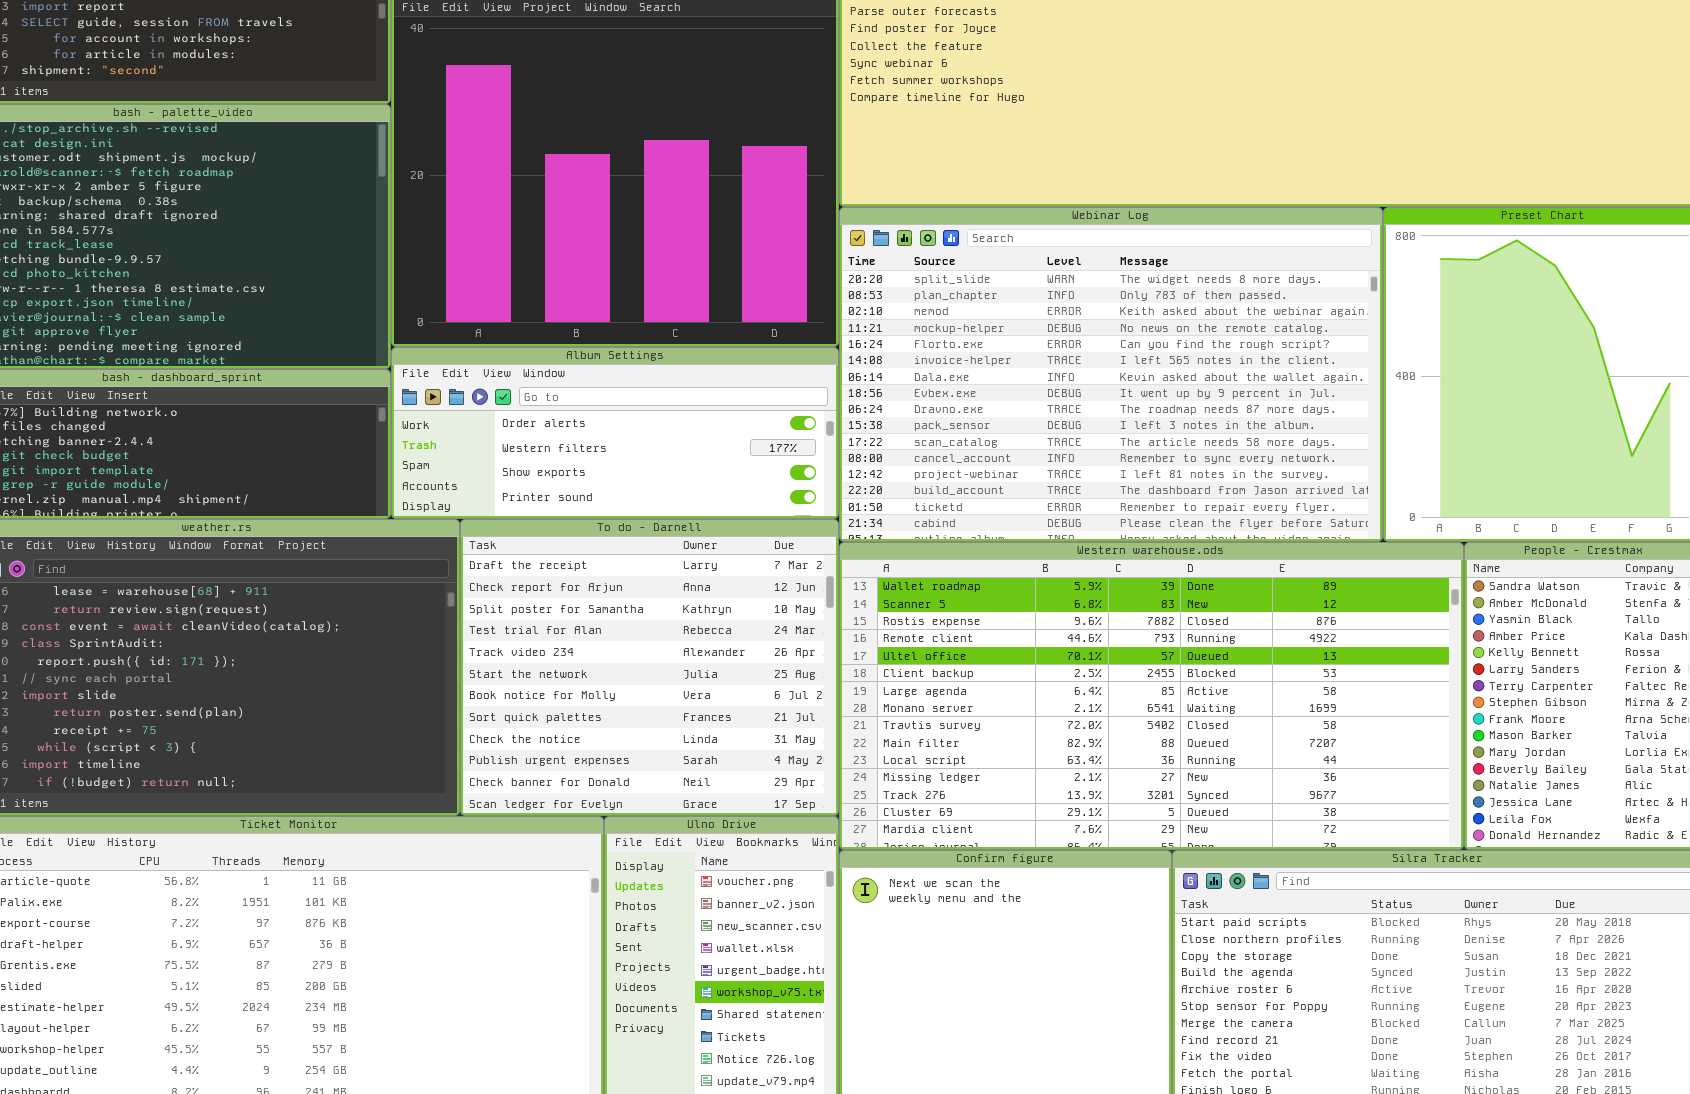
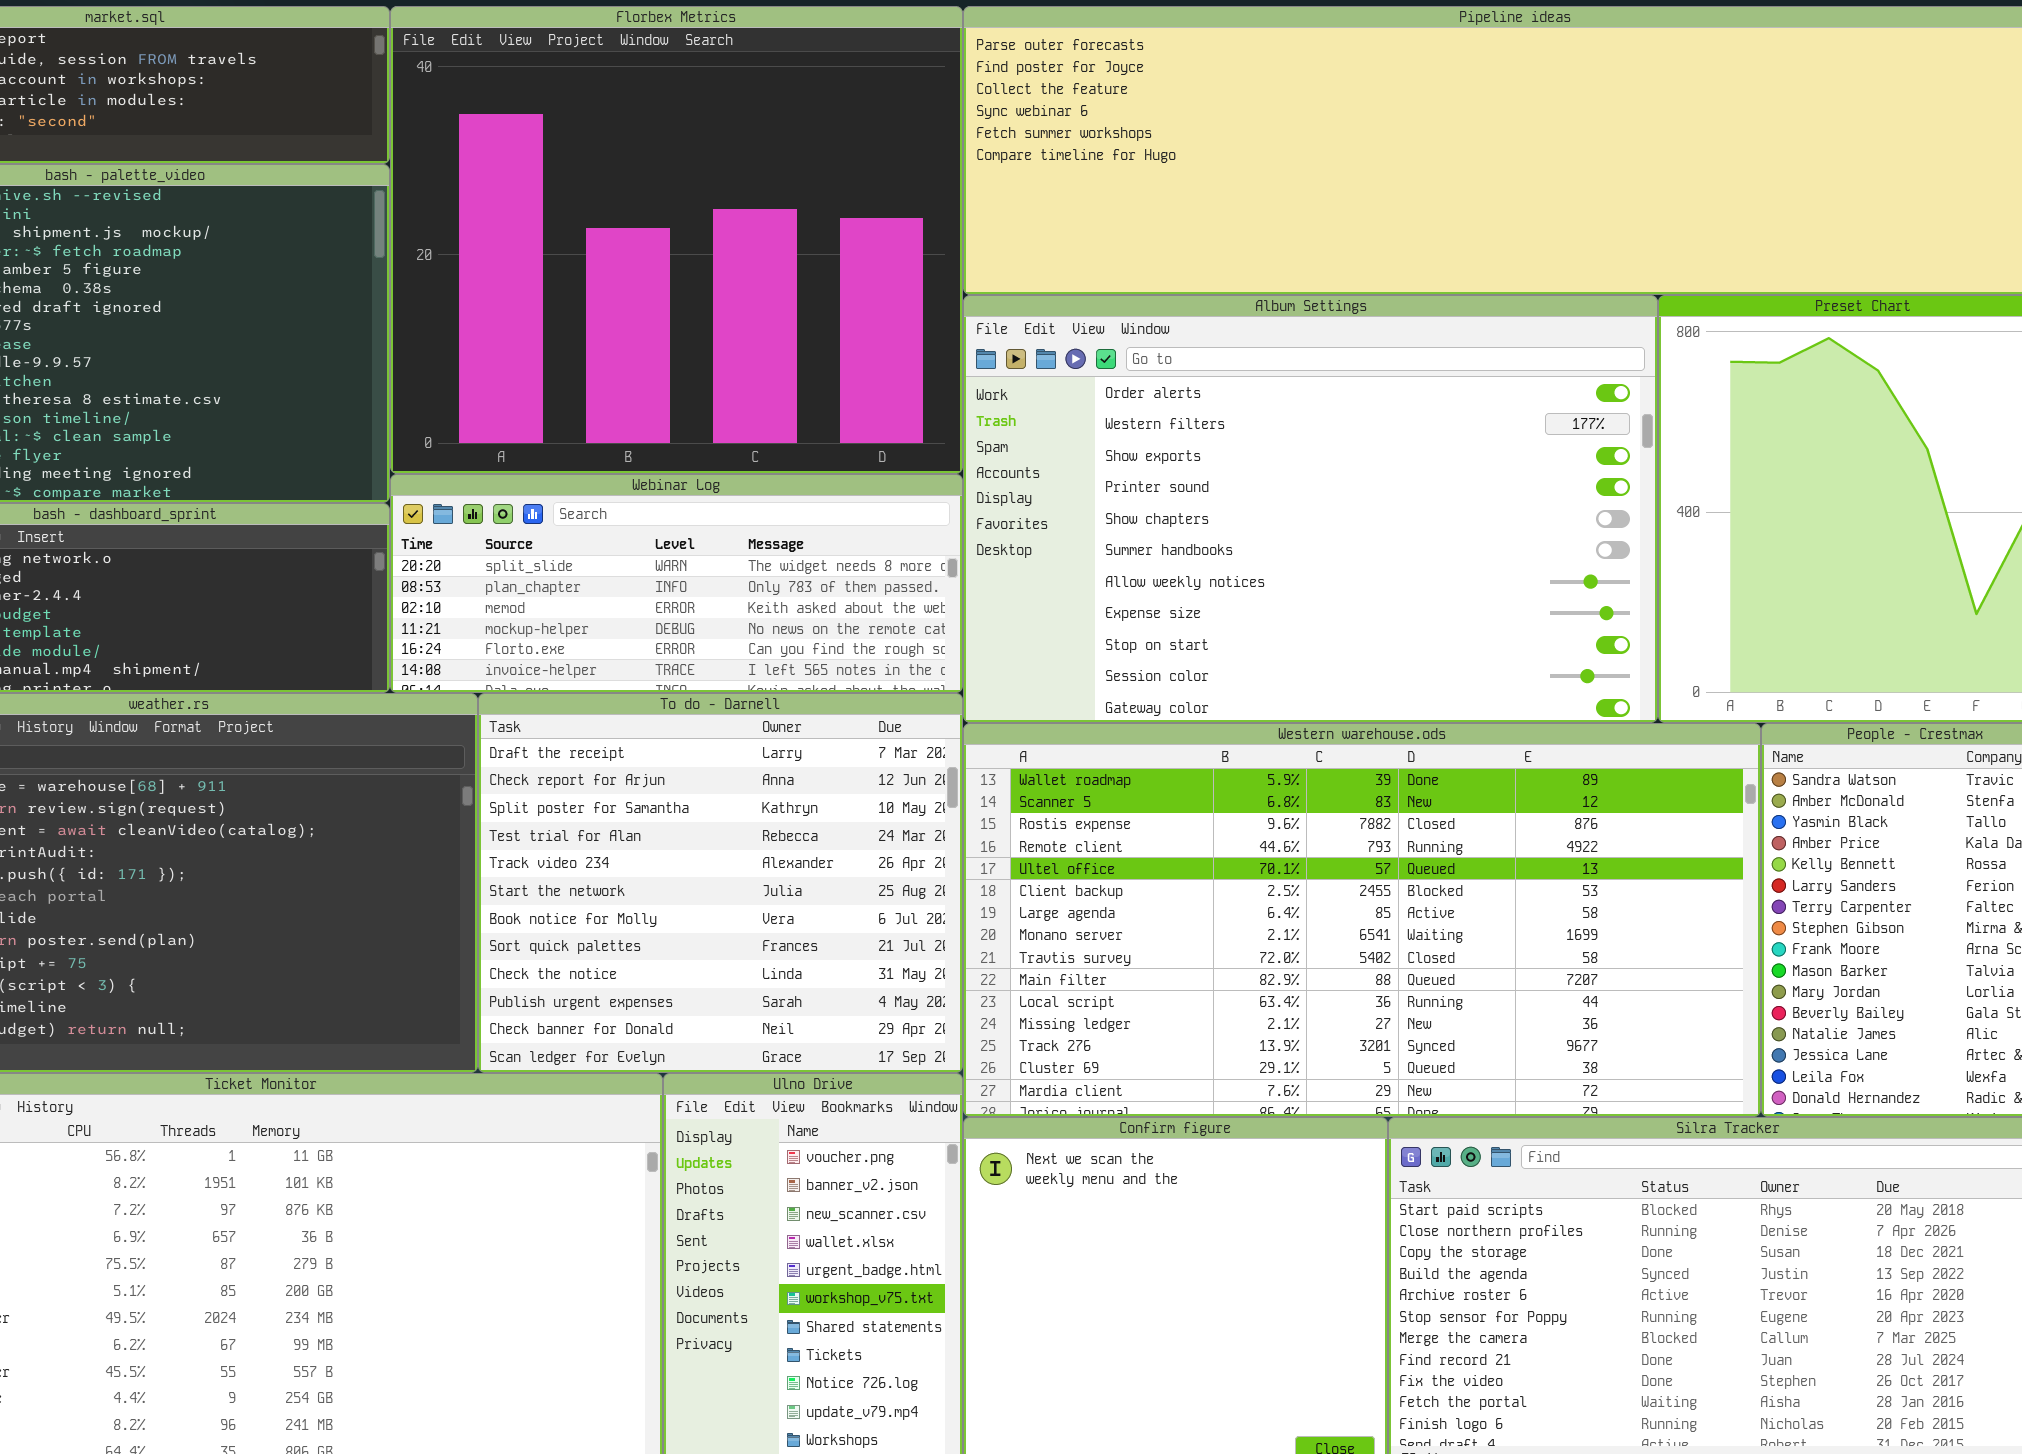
Webinar Log: [839,207,1383,542] -> [390,474,963,693], moved, resized
Album Settings: [391,347,839,519] -> [963,295,1658,723], moved, resized

